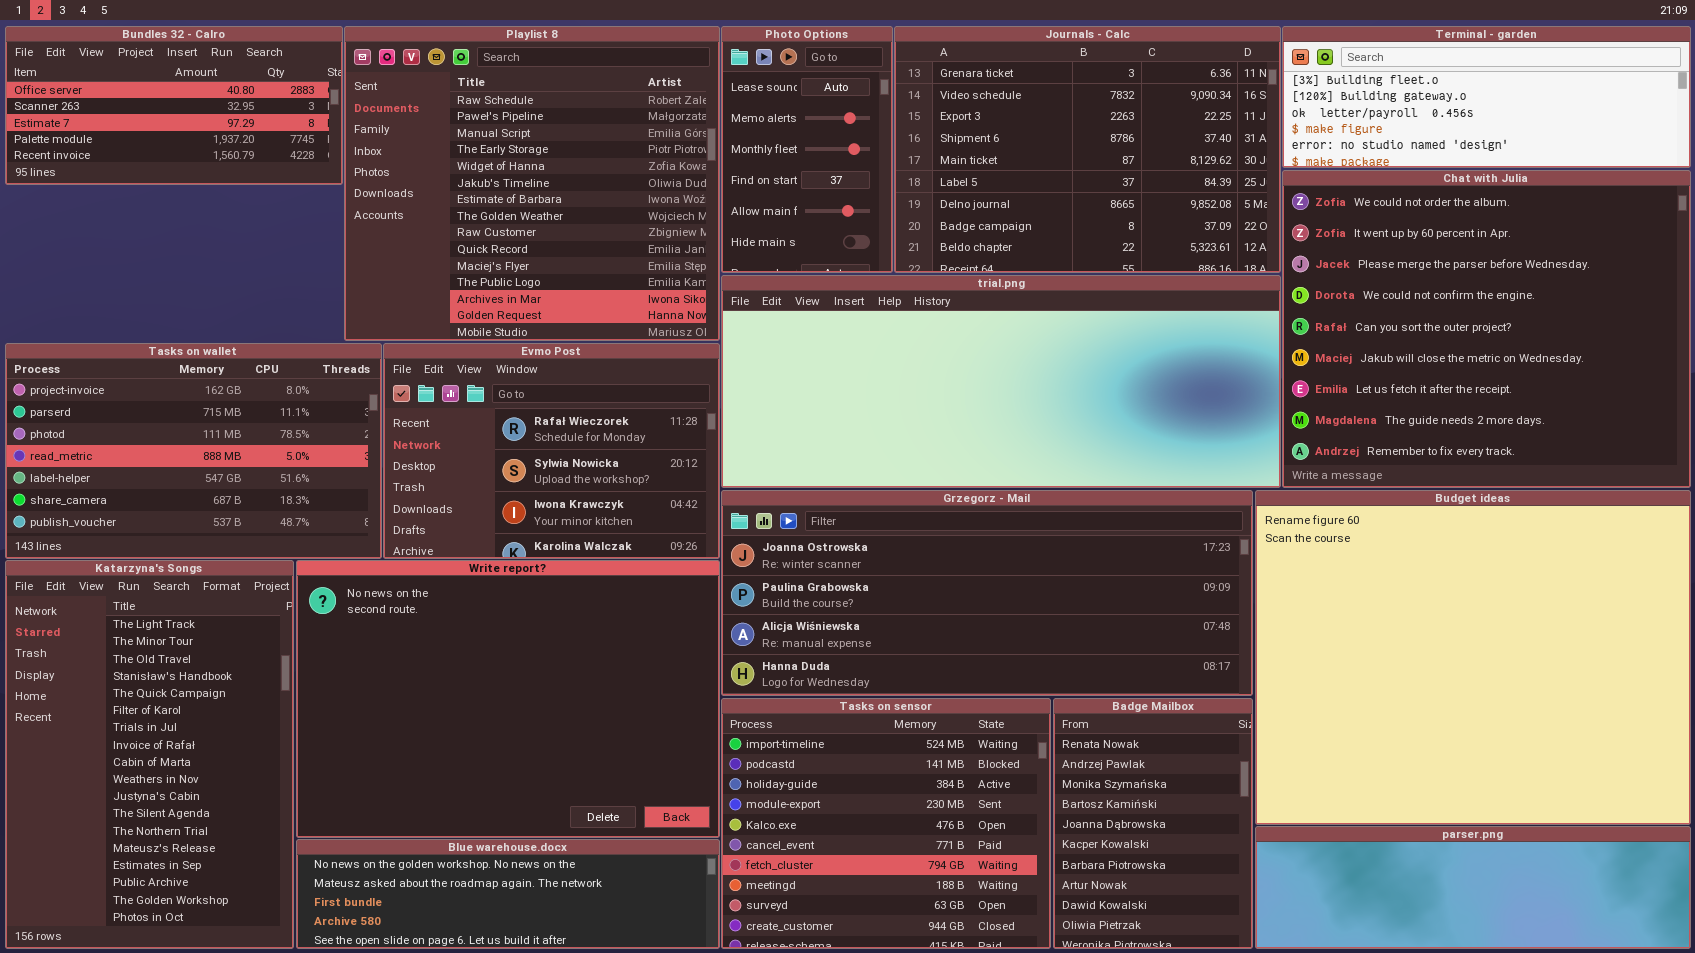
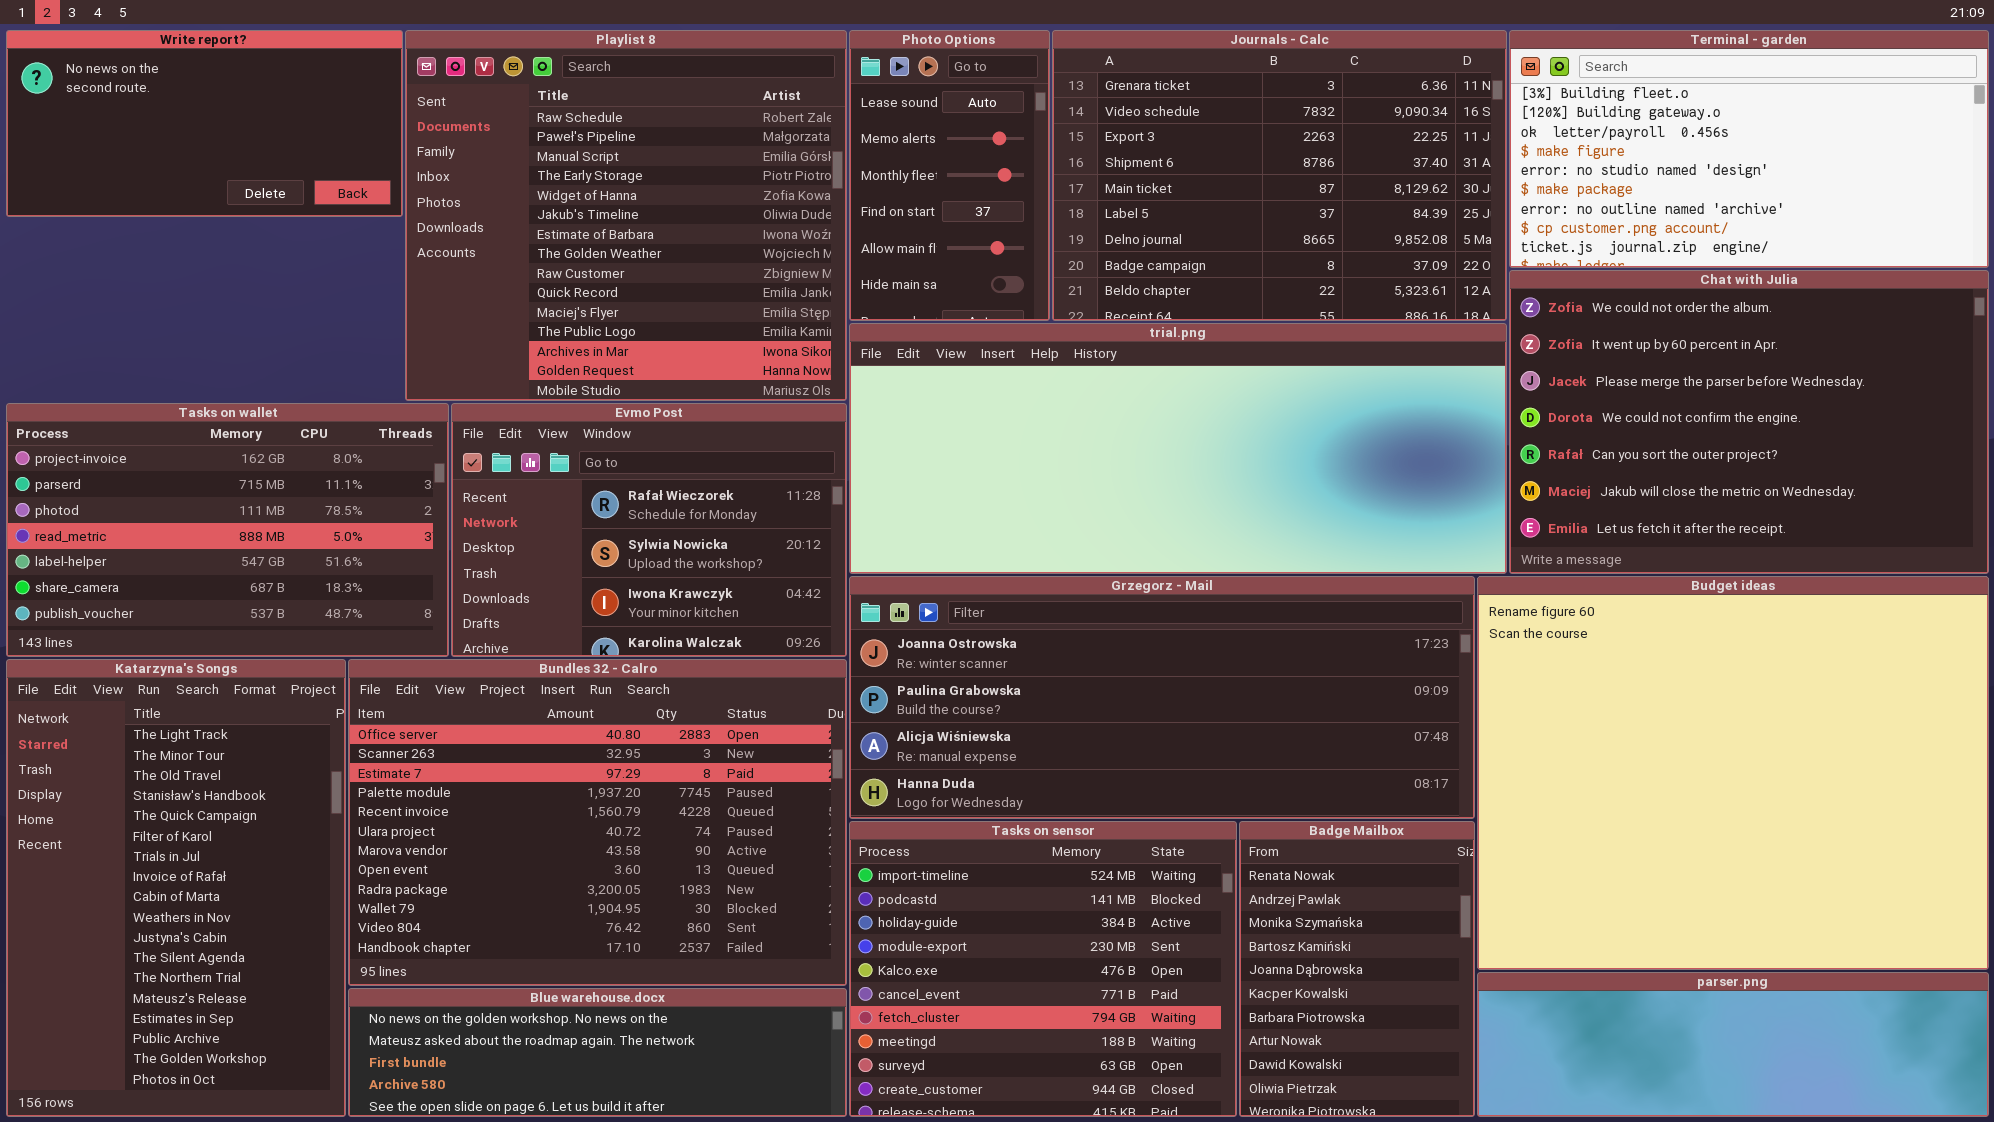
Bundles 32 - Calro: [5,26,343,185] -> [348,659,847,986], moved, resized
Terminal - garden: [1282,26,1691,168] -> [1509,30,1989,268], resized
Chat with Julia: [1282,170,1691,488] -> [1509,270,1989,574], resized
Write report?: [296,560,720,838] -> [6,30,403,217], moved, resized

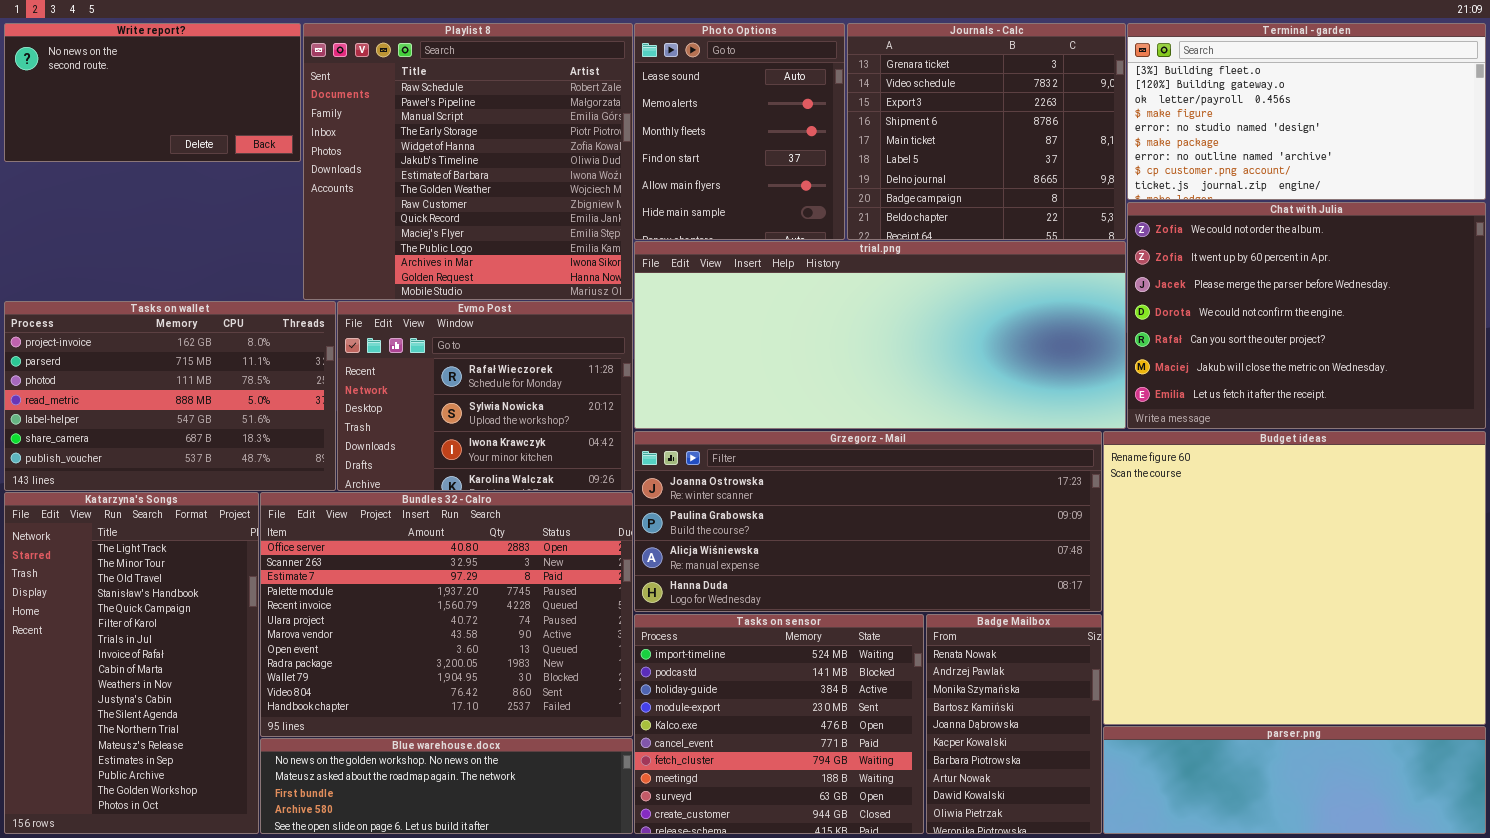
Photo Options: [849,30,1050,321] -> [634,23,845,240], resized
Journals - Calc: [1052,30,1507,321] -> [847,23,1126,240], resized

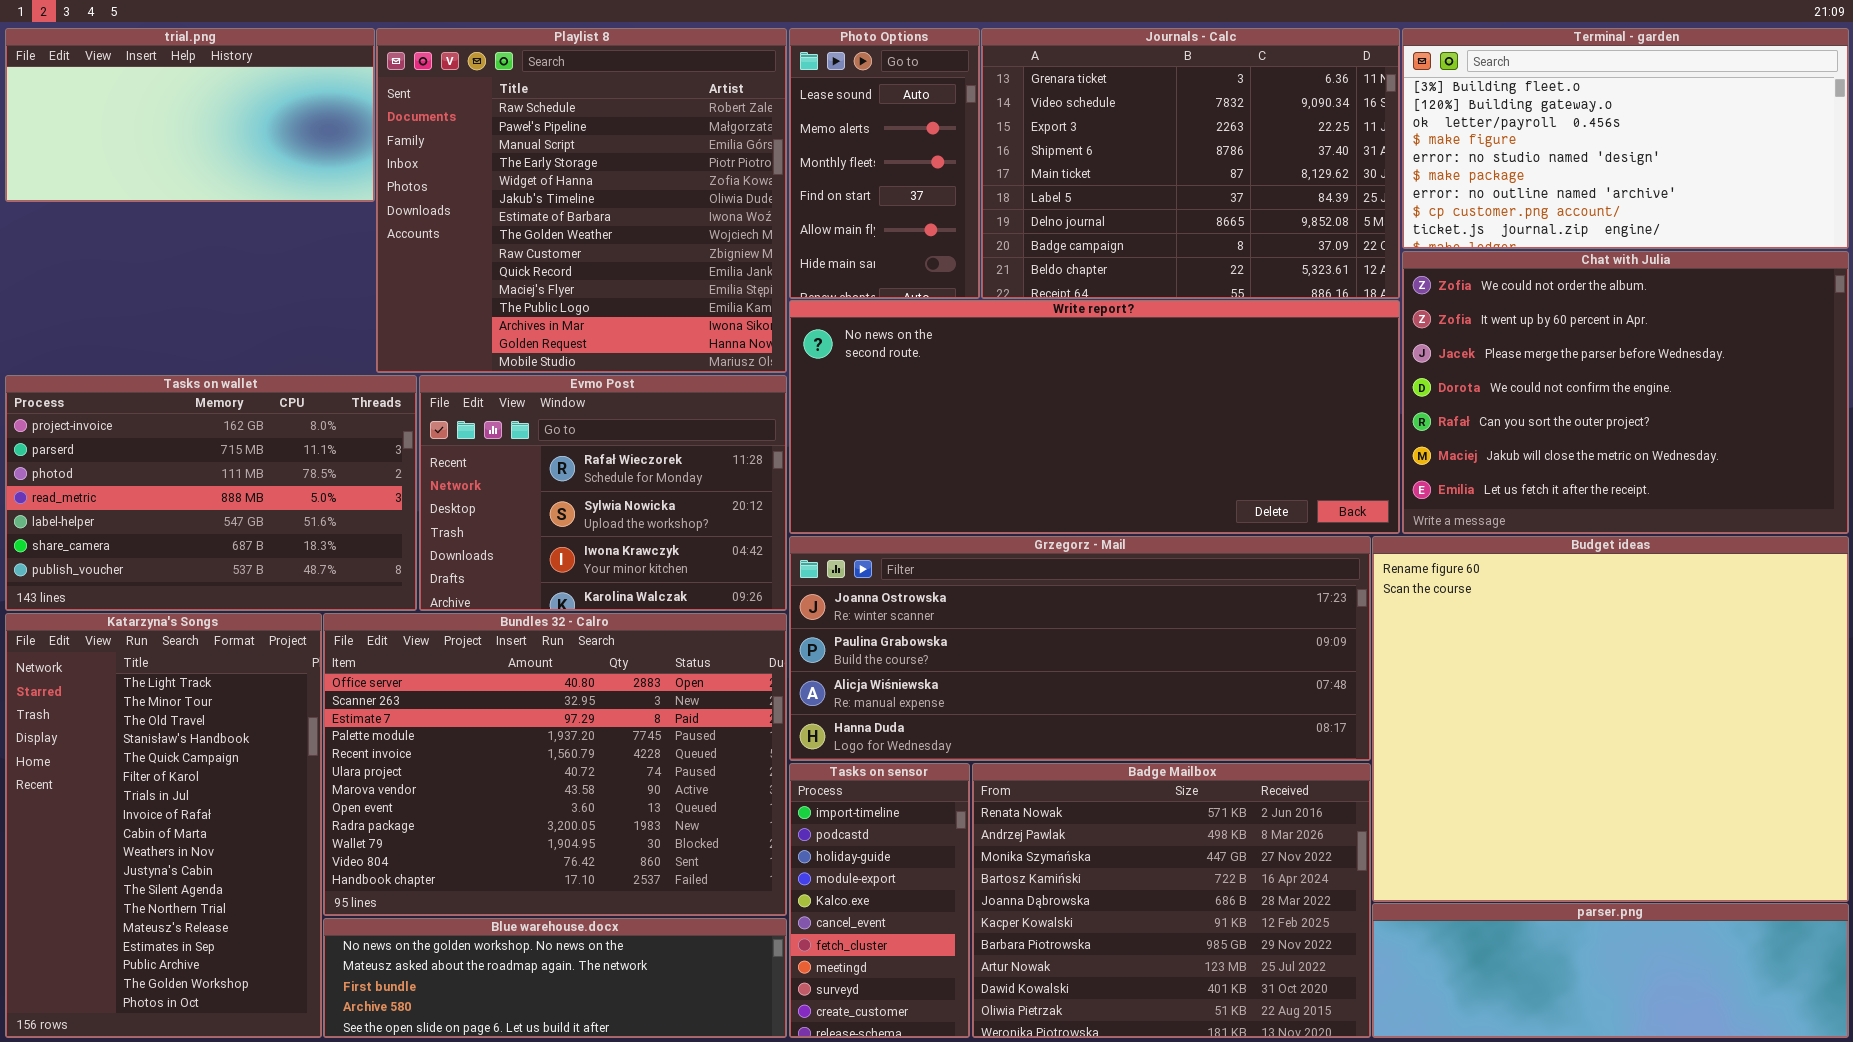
Write report?: [4,23,301,162] -> [789,300,1400,534], moved, resized
Photo Options: [634,23,845,240] -> [789,28,980,299], resized
Journals - Calc: [847,23,1126,240] -> [981,28,1400,299], resized
trial.png: [634,241,1126,429] -> [5,28,375,202], moved, resized
Tasks on sensor: [634,614,924,834] -> [789,763,970,1038], resized
Badge Mailbox: [926,614,1102,834] -> [972,763,1371,1038], resized

